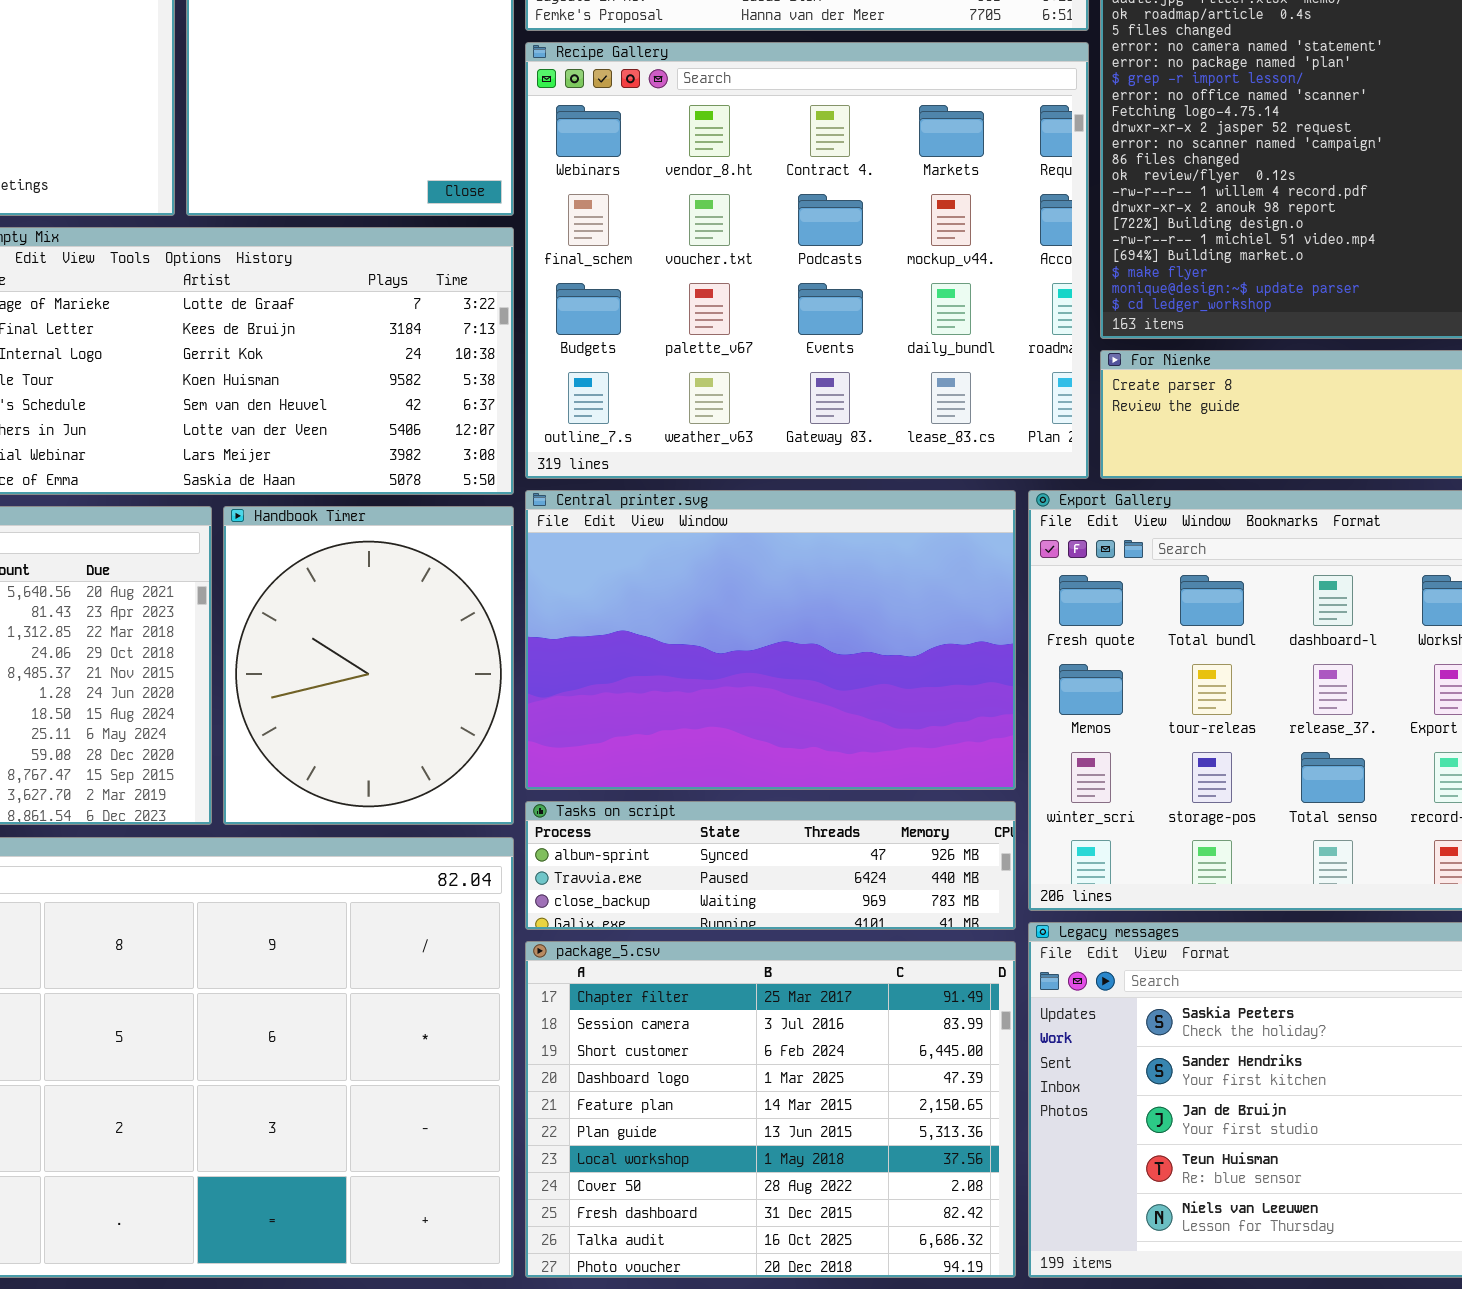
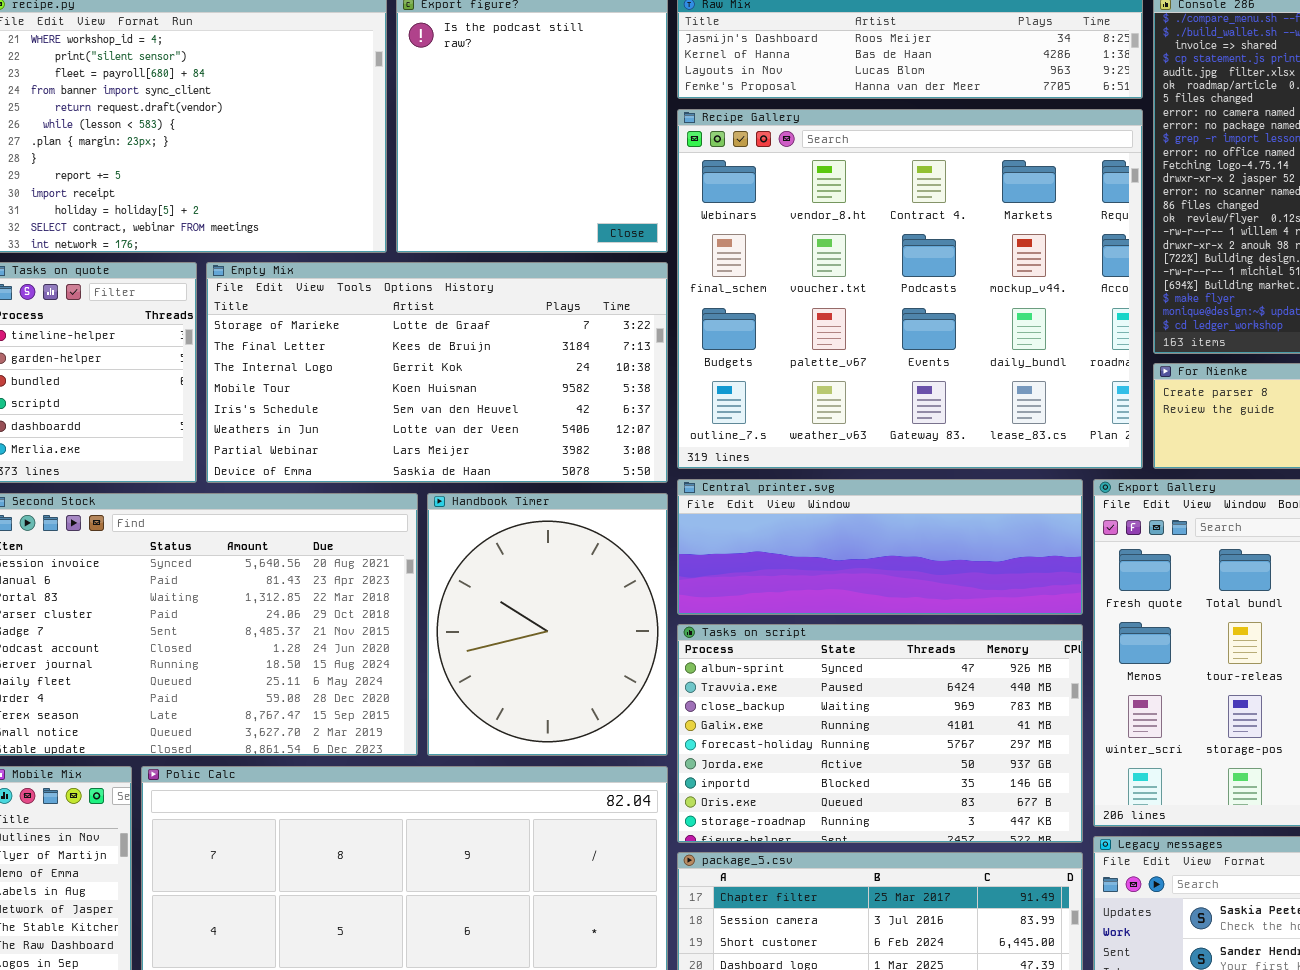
Central printer.svg: [525,490,1016,790] -> [677,479,1083,615], resized
Tasks on script: [525,801,1016,930] -> [677,624,1083,843], resized

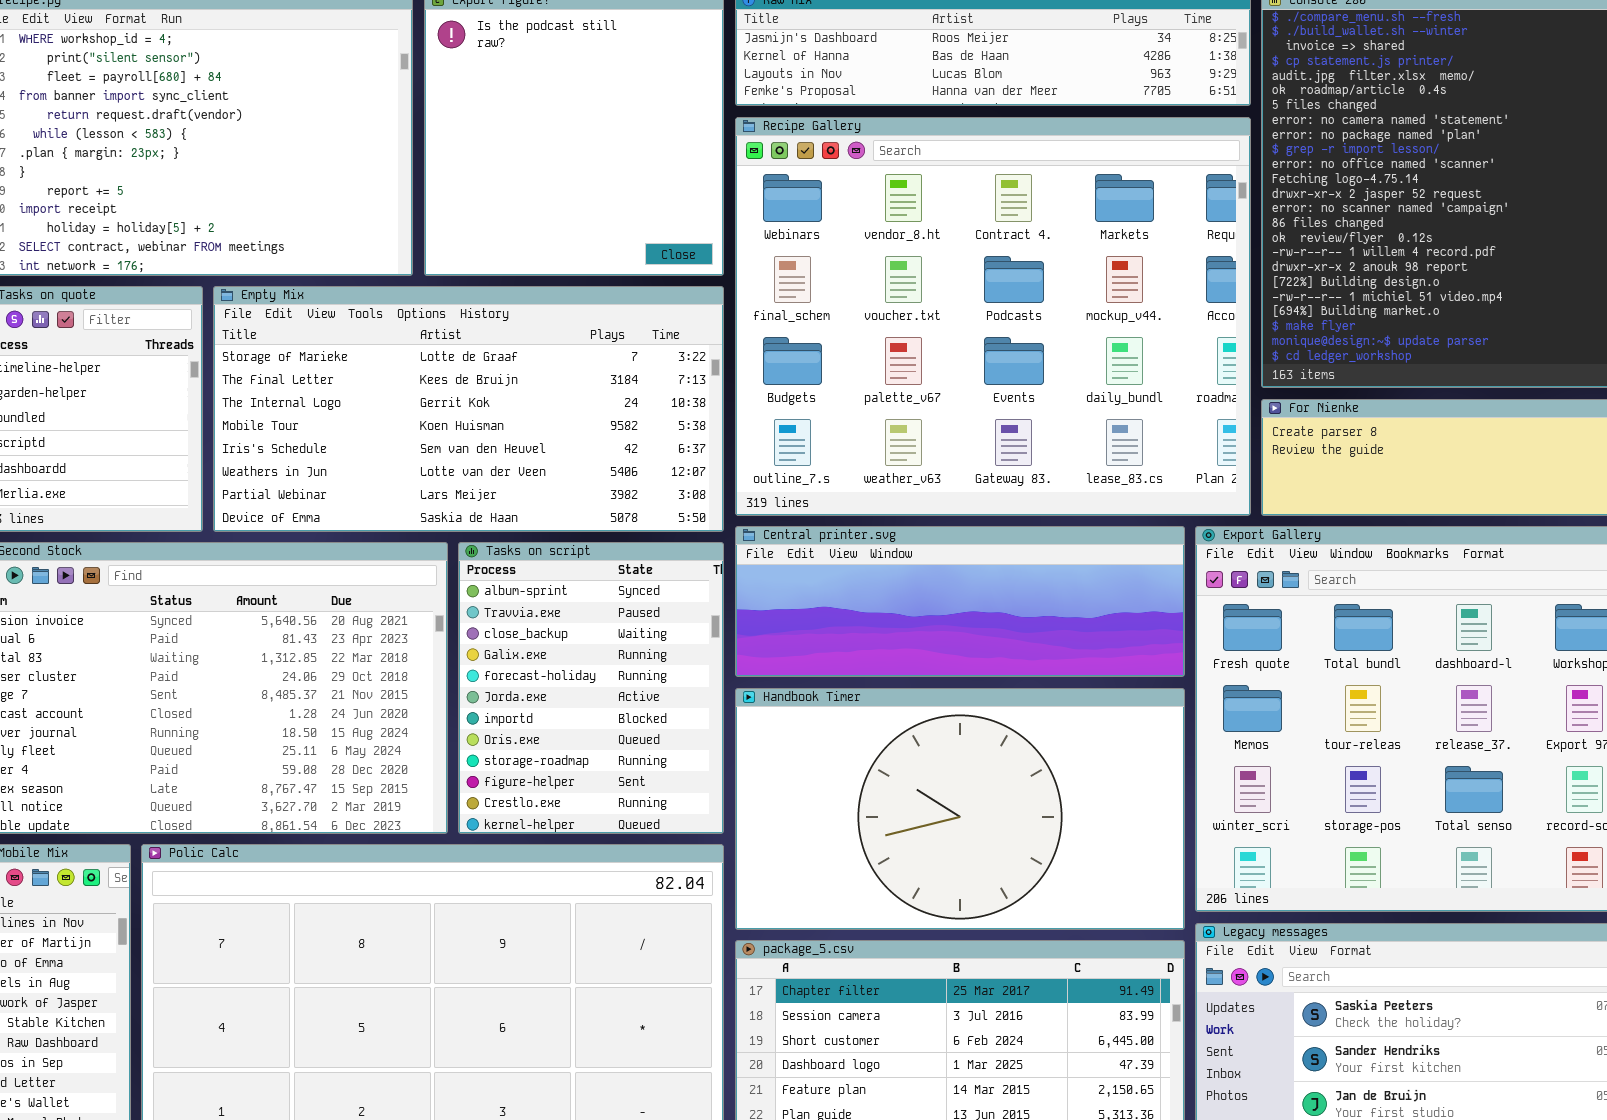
Handbook Timer: [427,493,668,756] -> [735,688,1185,930], moved, resized
Tasks on script: [677,624,1083,843] -> [458,542,724,834], moved, resized

